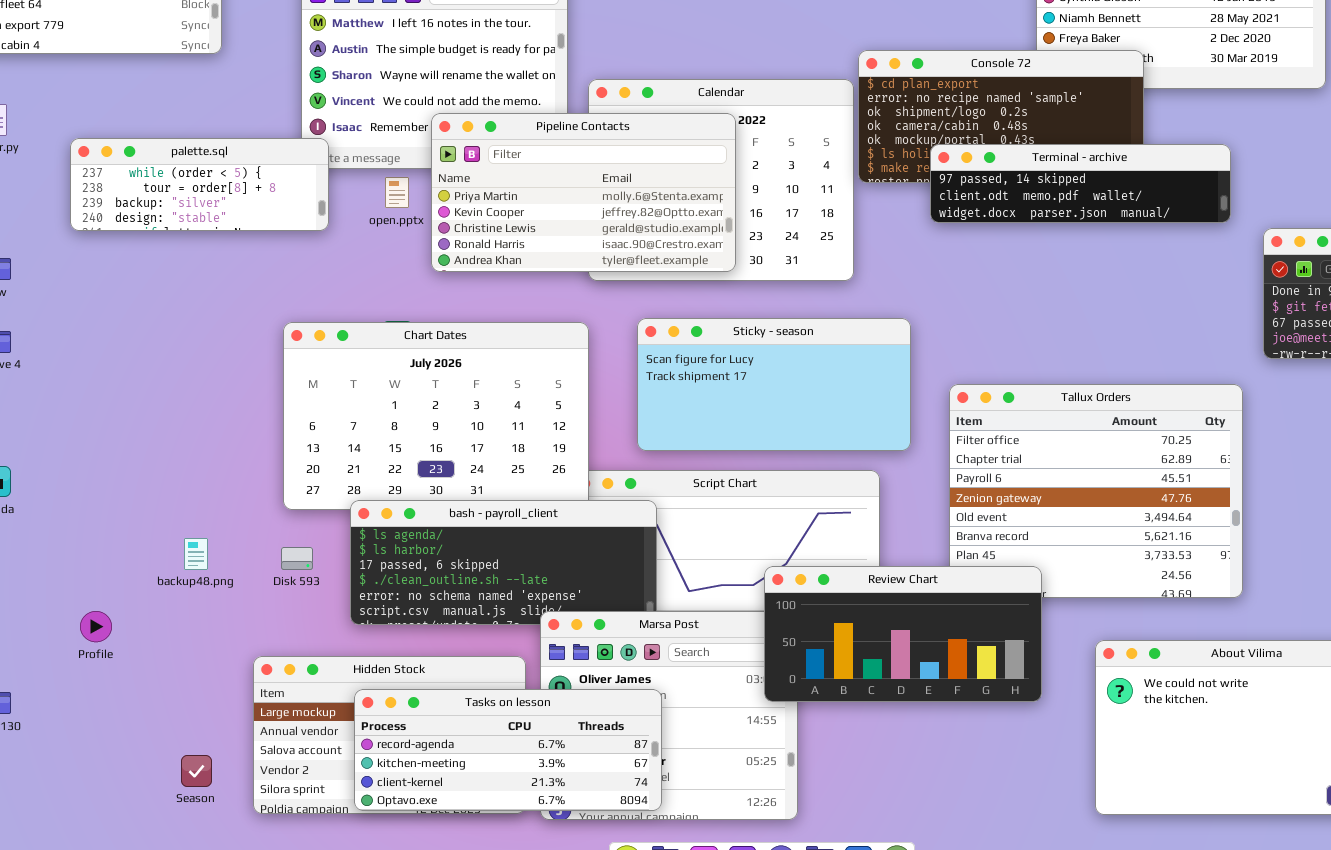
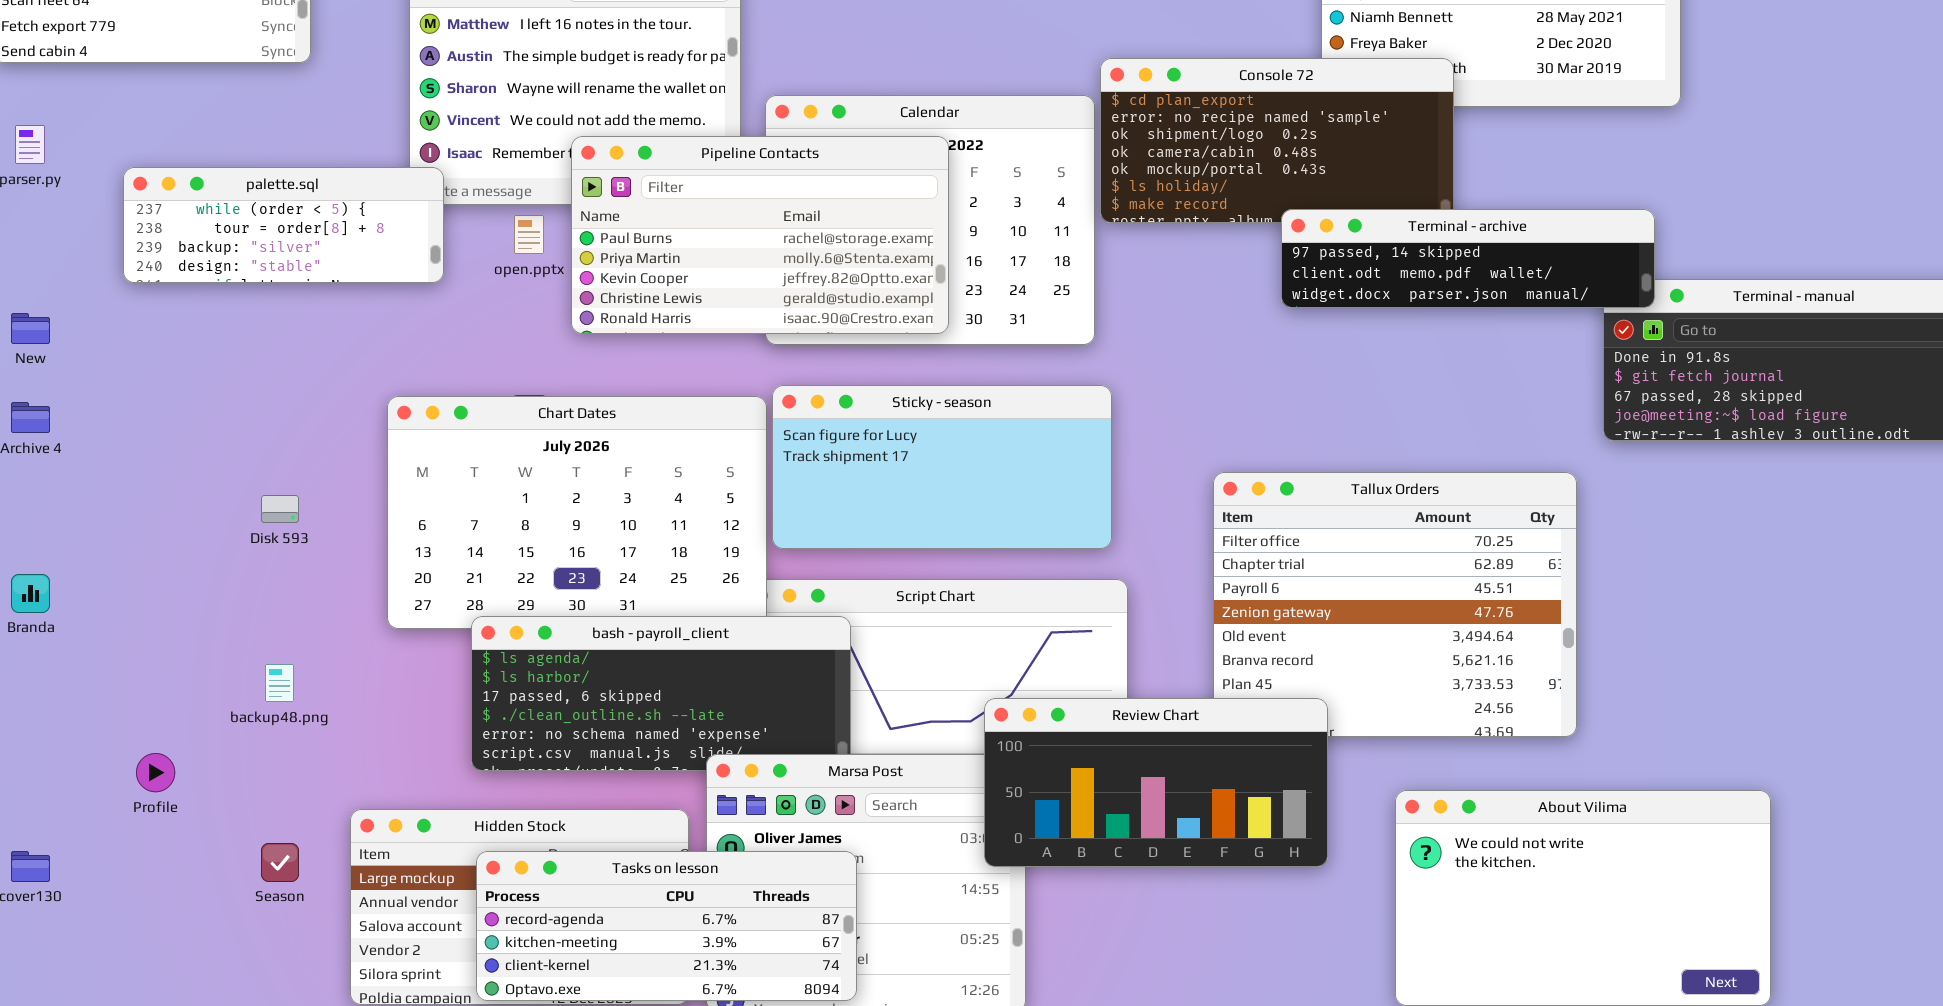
Pipeline Contacts: [431,113,736,272] -> [571,136,949,334], scrolled up 1 row
Terminal - archive: [930,144,1231,223] -> [1281,209,1655,308], moved
Sticky - season: [637,318,911,451] -> [772,385,1112,549], moved
Disk 593: [281,547,313,570] -> [261,495,299,523], moved
Season: [181,755,212,787] -> [261,843,299,882], moved

